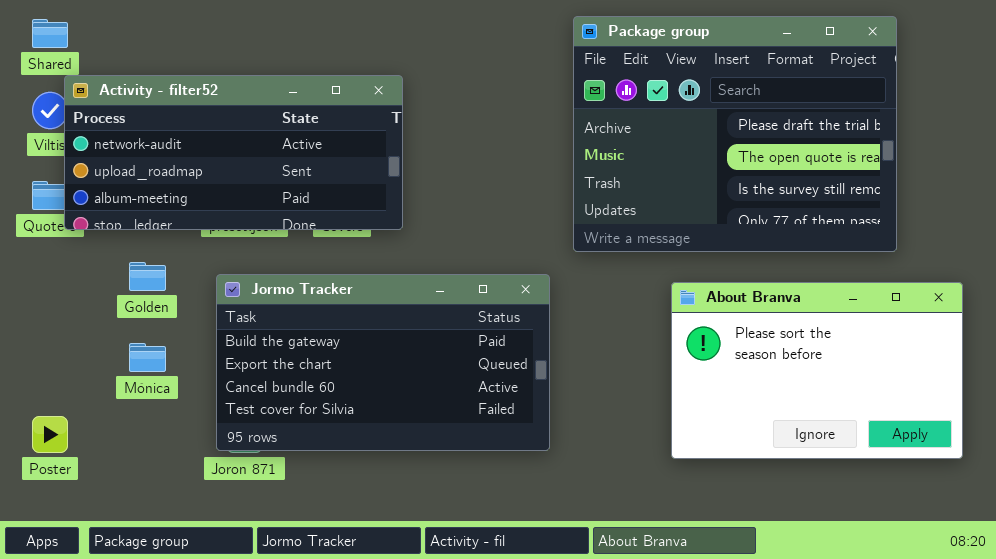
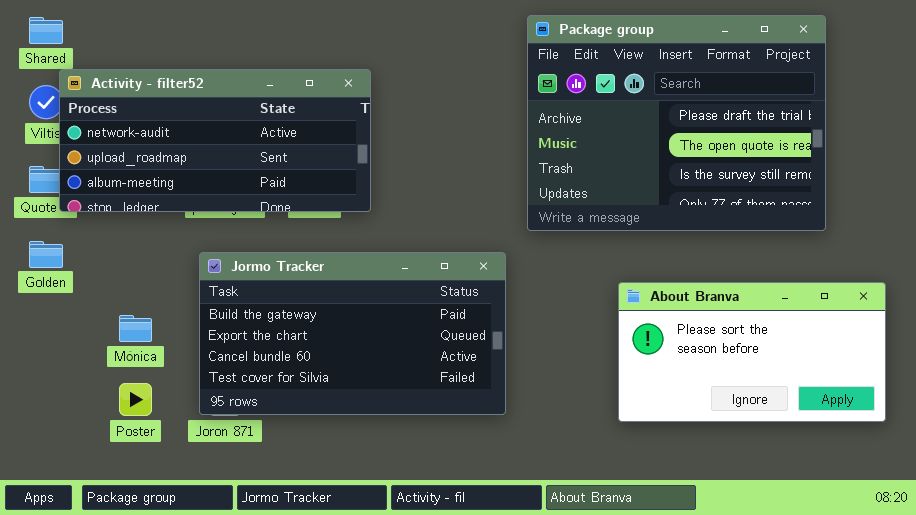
Golden: [129,262,166,291] -> [29,241,63,268], moved
About Branva: [671,282,963,459] -> [618,282,886,422], resized
Poster: [32,416,68,453] -> [119,383,152,416], moved

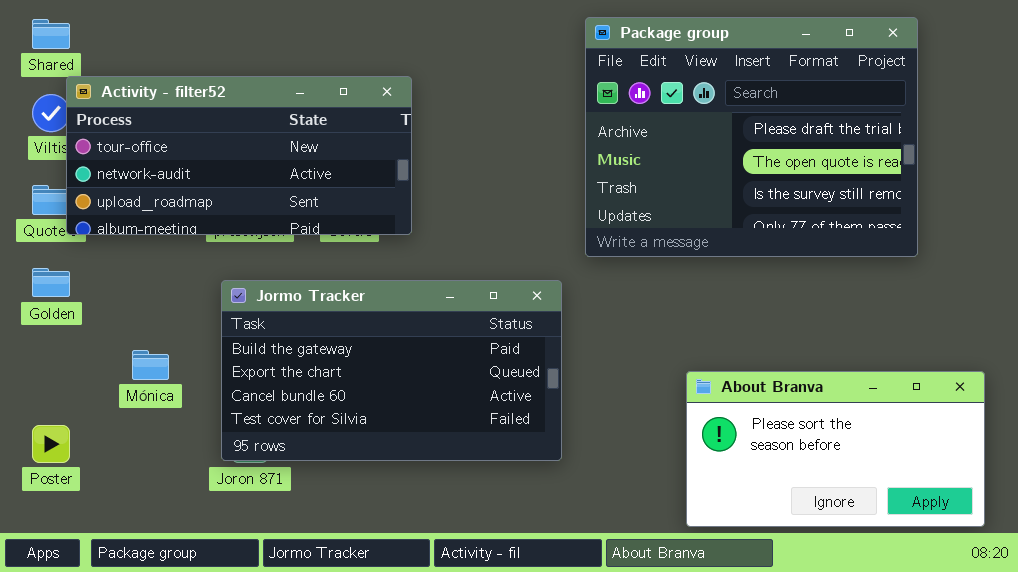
Activity - filter52: [59,69,371,212] -> [66,76,412,235], scrolled up 1 row
About Branva: [618,282,886,422] -> [686,371,985,527], moved
Poster: [119,383,152,416] -> [32,425,70,463], moved

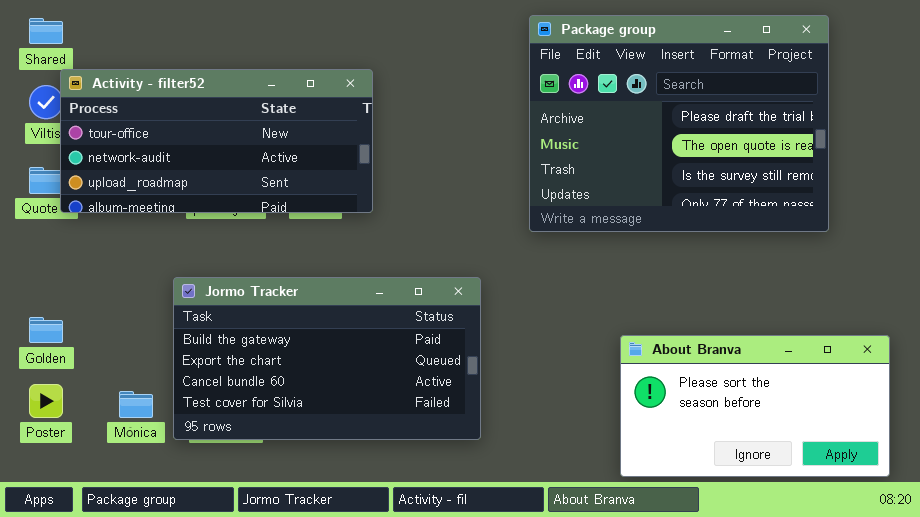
Golden: [32,268,70,297] -> [29,317,63,343], moved
Jormo Tracker: [221,280,562,461] -> [173,277,481,440], moved
Mónica: [132,350,169,380] -> [119,391,153,418], moved

